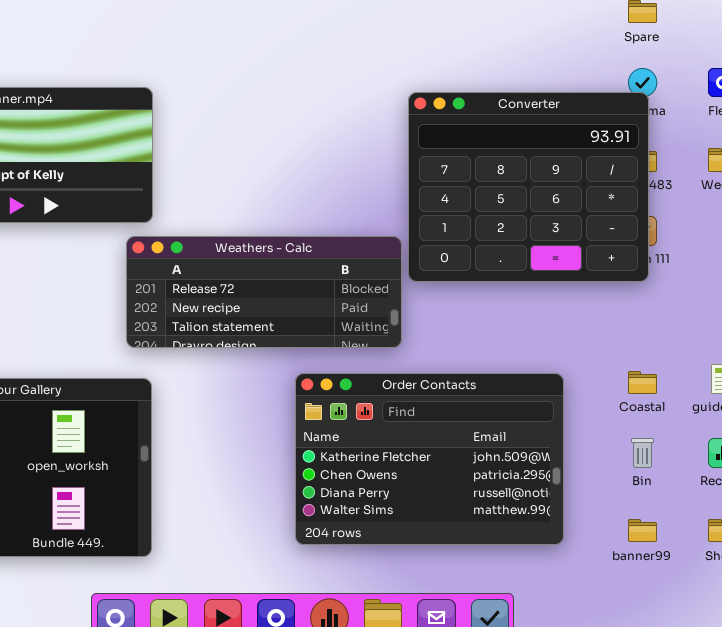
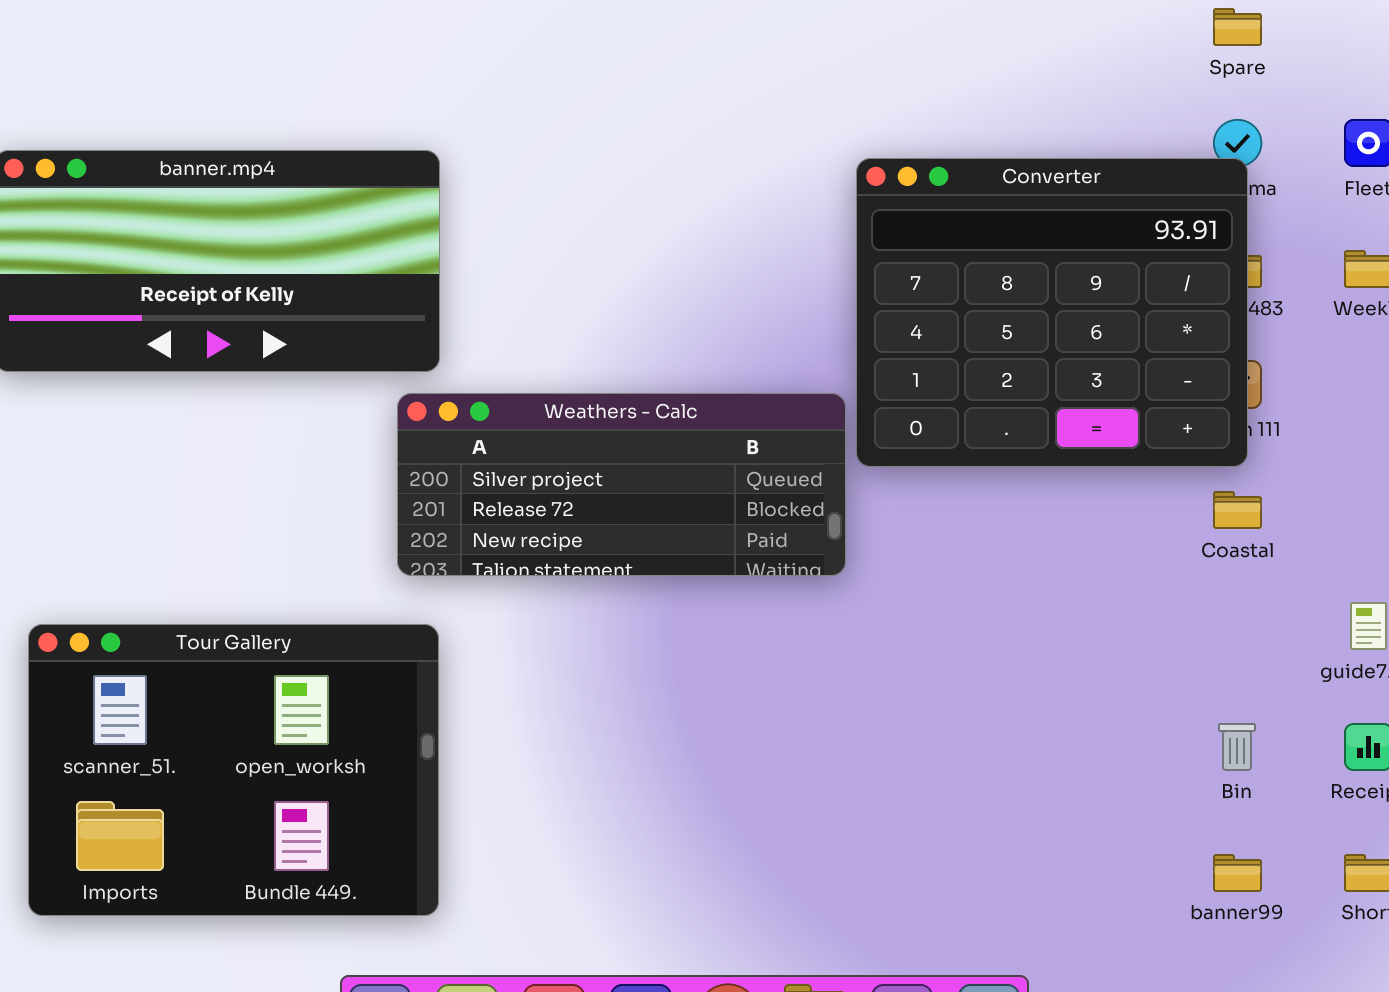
Weathers - Calc: [126,236,402,348] -> [397,393,846,576], scrolled up 1 row
Coastal: [628,371,657,394] -> [1213,491,1262,529], moved
Order Contacts: [295,373,564,545] -> none, closed

